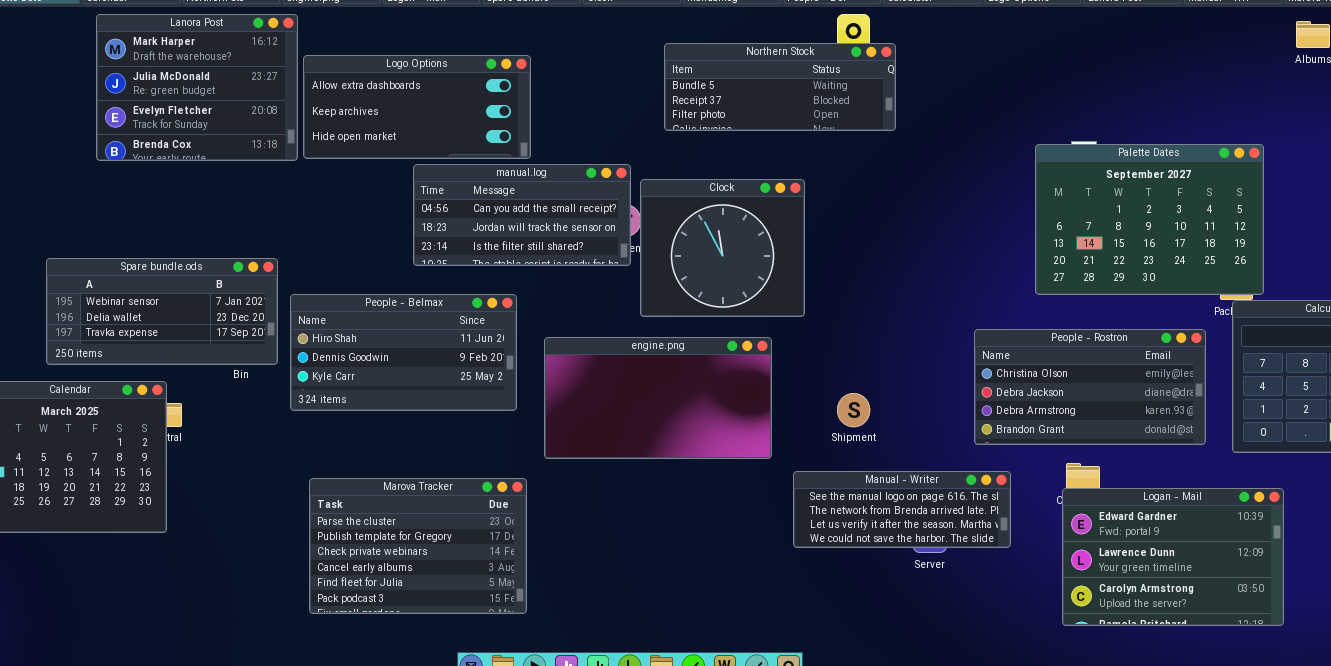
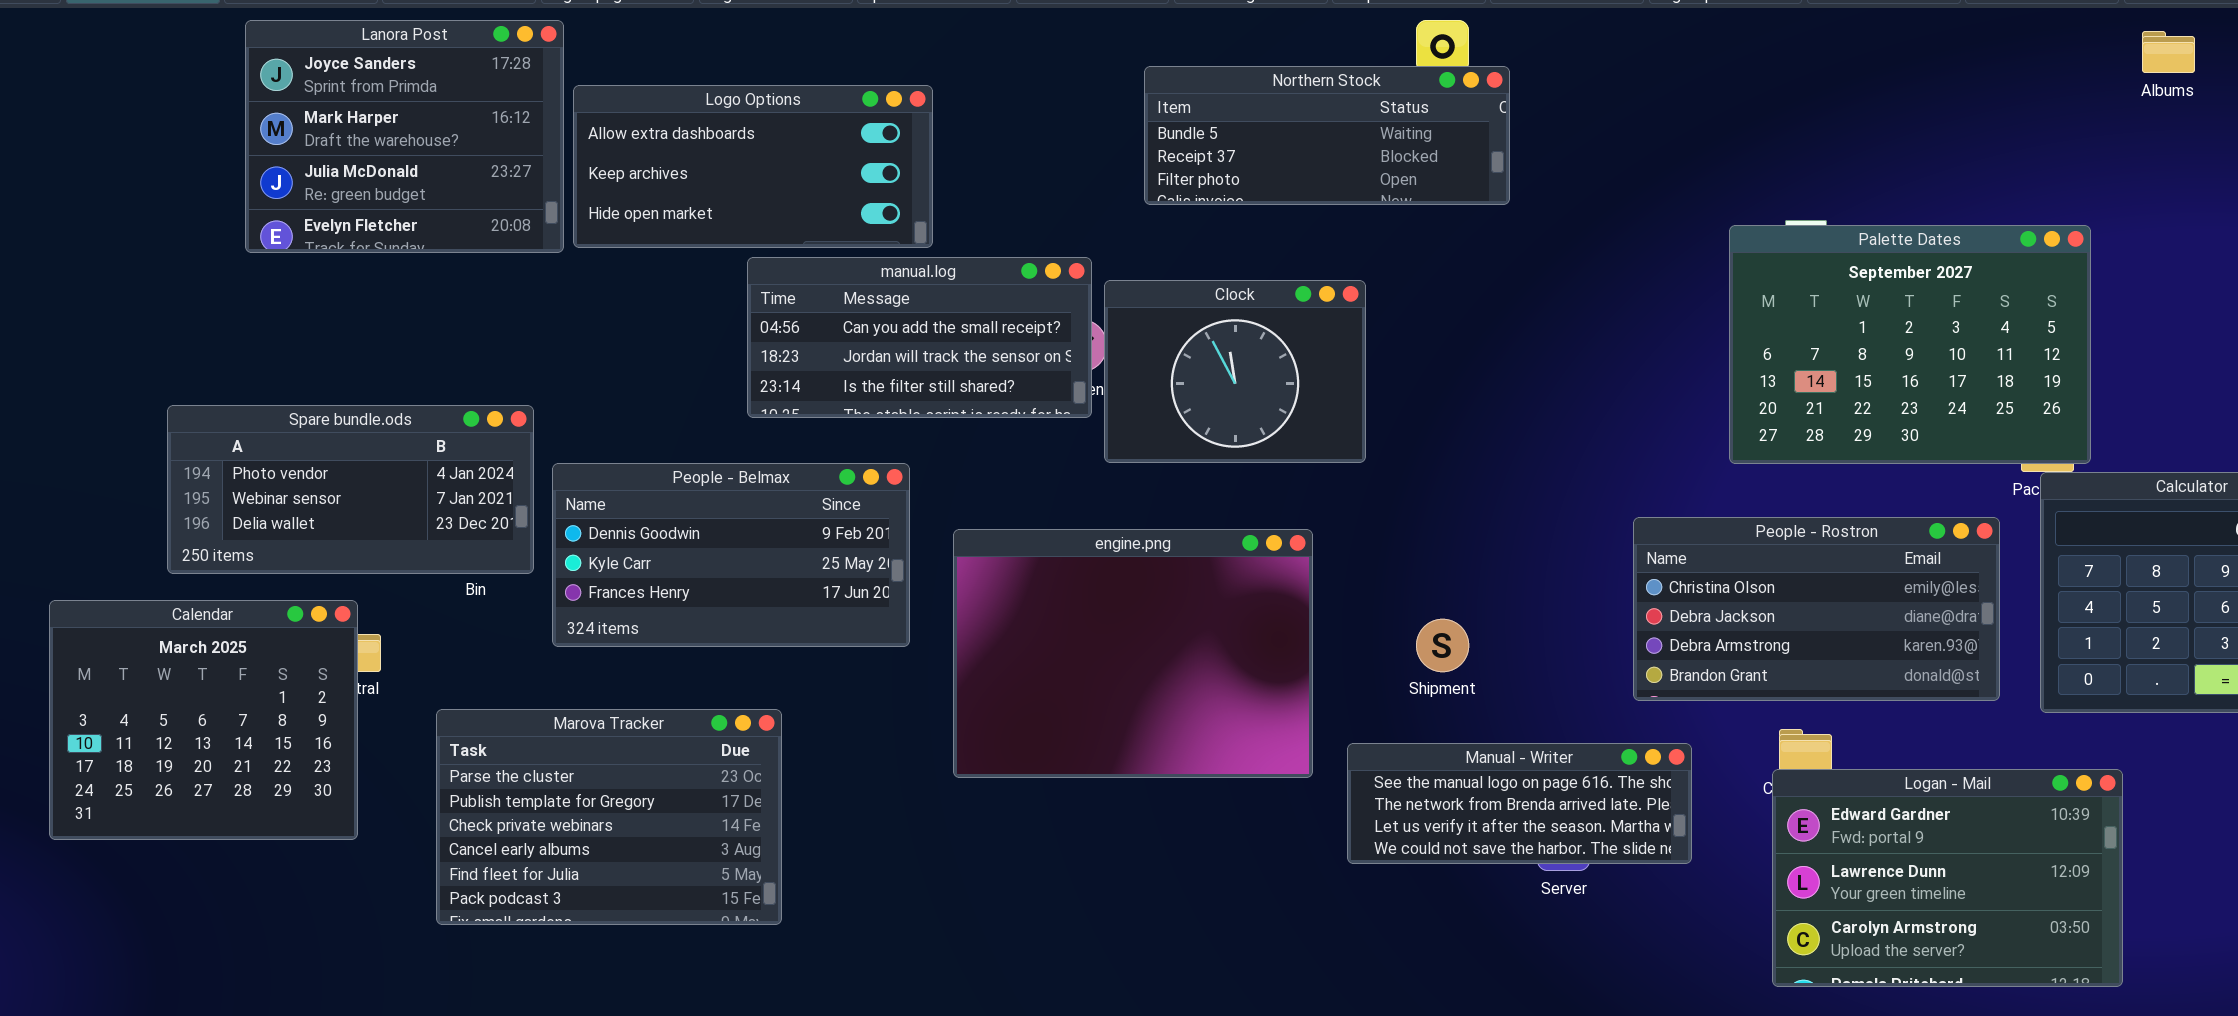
Lanora Post: [96,14,298,161] -> [245,20,564,253], scrolled up 1 row
Clock: [640,179,805,317] -> [1104,280,1366,463], resized
Spare bundle.ods: [46,258,278,365] -> [167,405,534,574], scrolled up 1 row
People - Belmax: [290,294,517,411] -> [552,463,910,647], scrolled down 1 row
engine.png: [544,337,772,459] -> [953,529,1313,778], resized
Marova Tracker: [309,478,527,614] -> [436,709,782,925], moved

